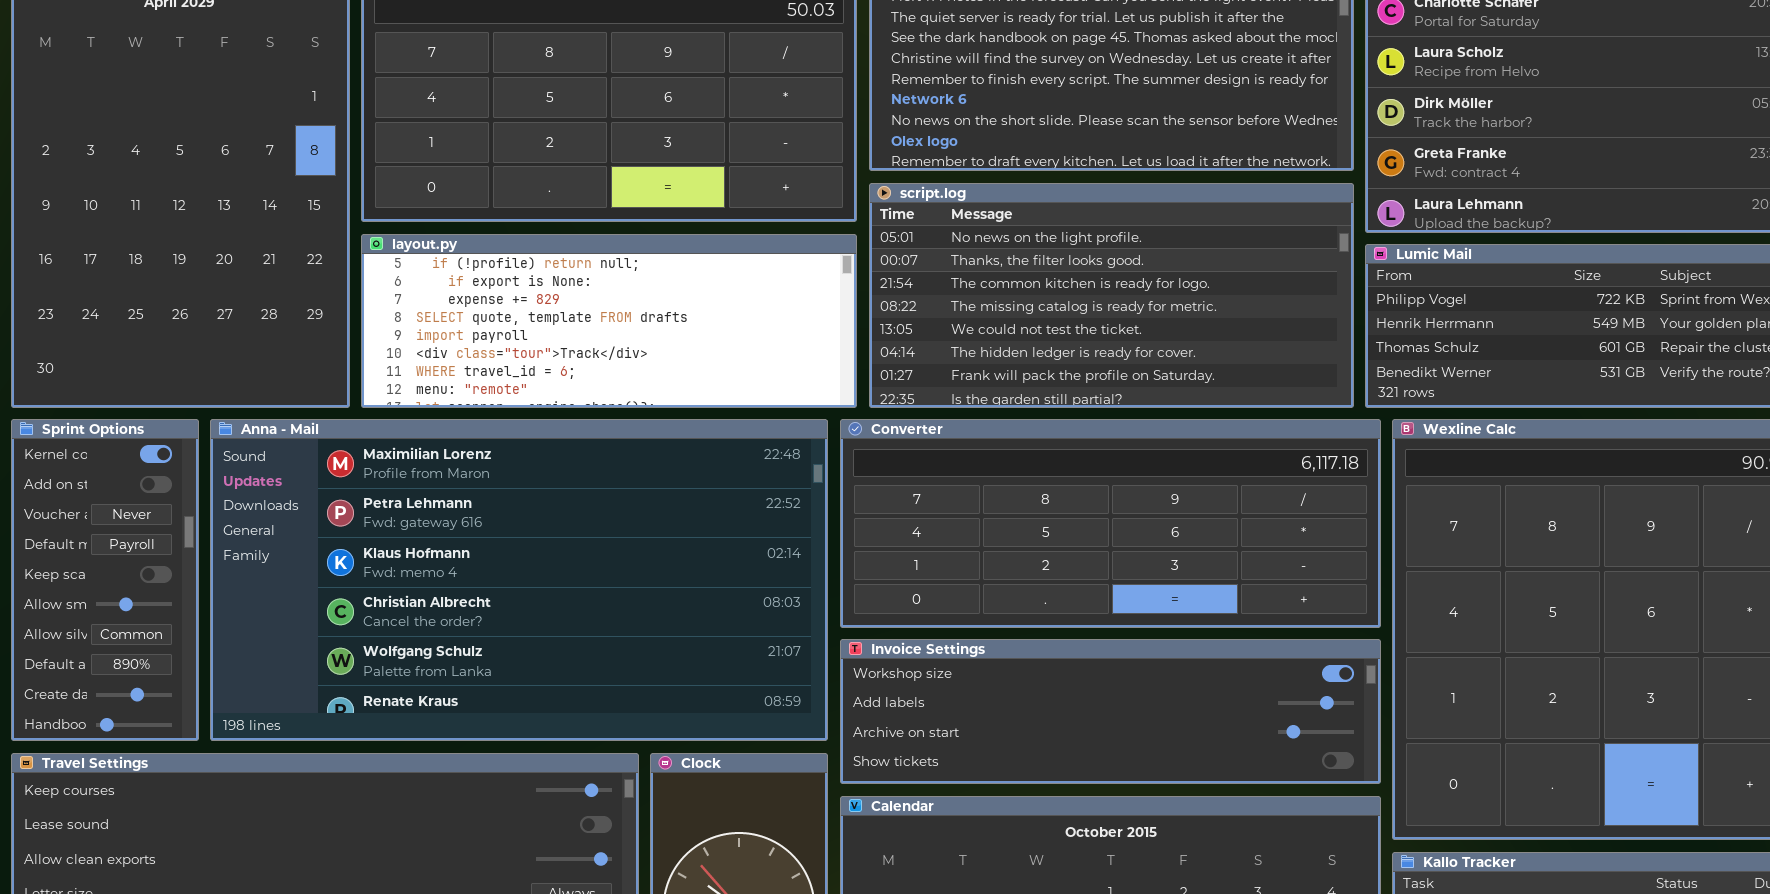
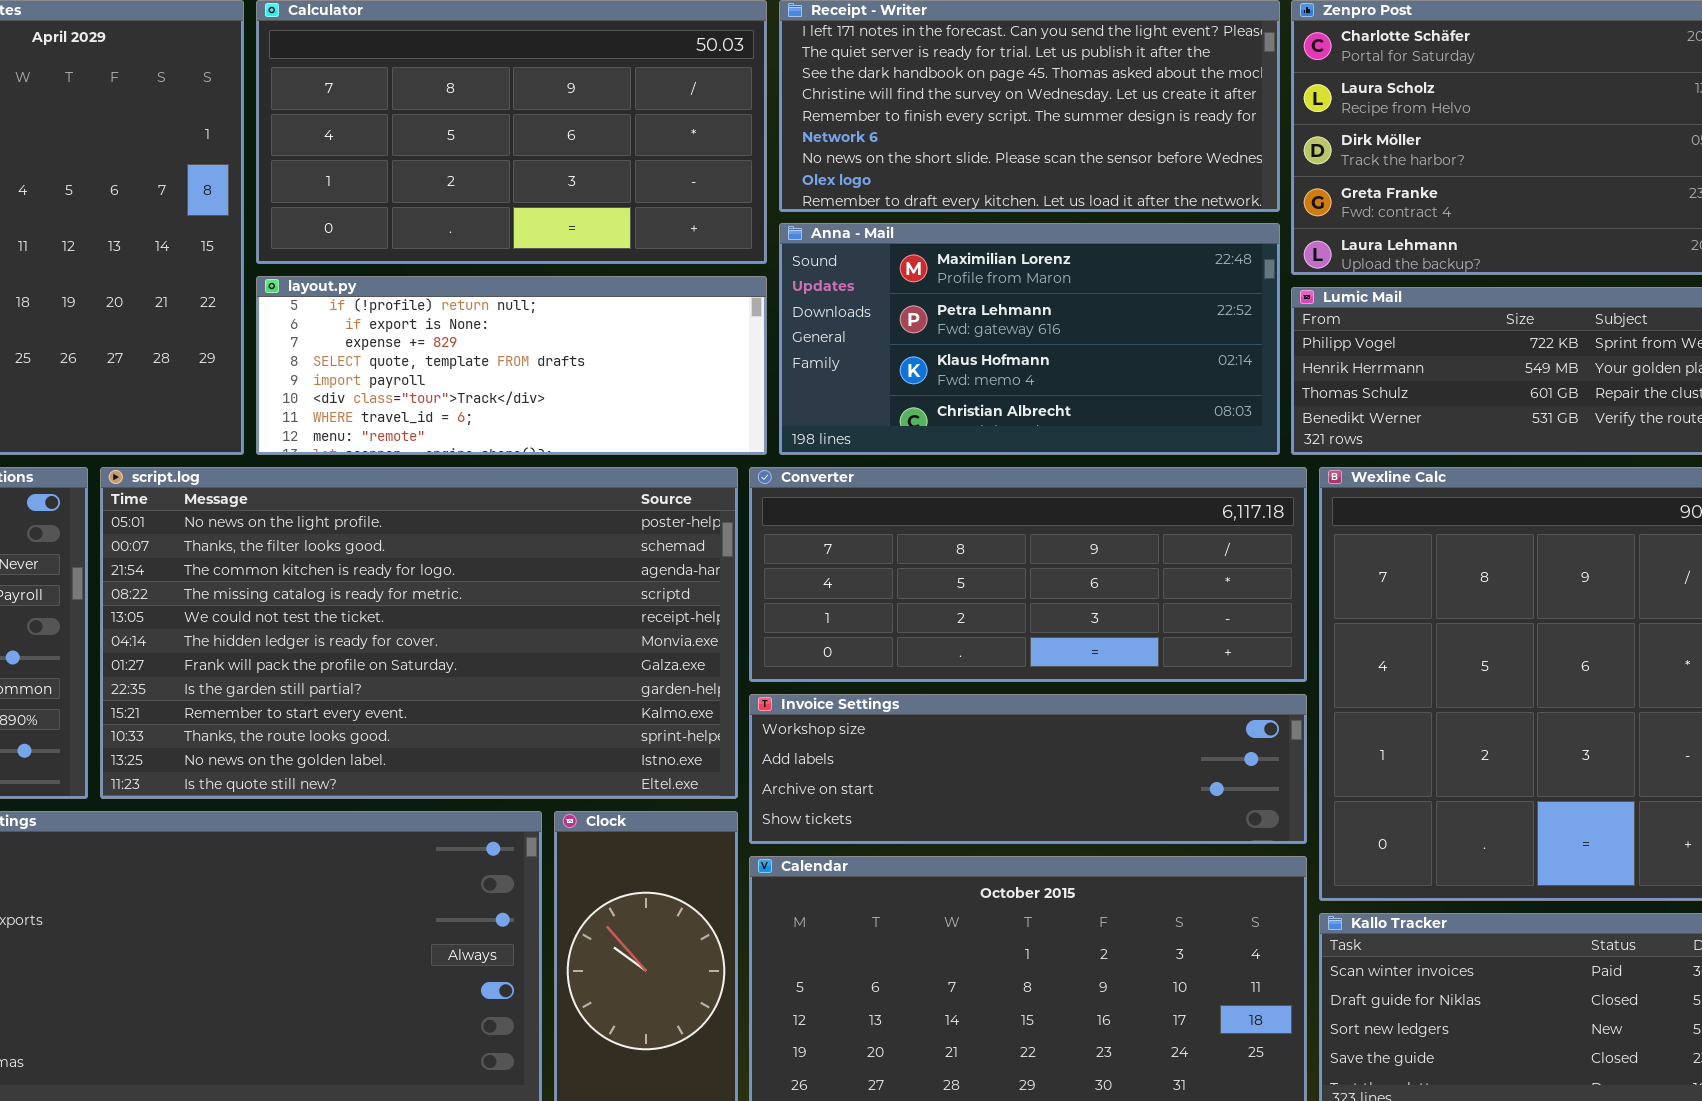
script.log: [869,183,1354,408] -> [100,467,738,799], moved, resized
Anna - Mail: [210,419,828,741] -> [779,223,1280,455], moved, resized

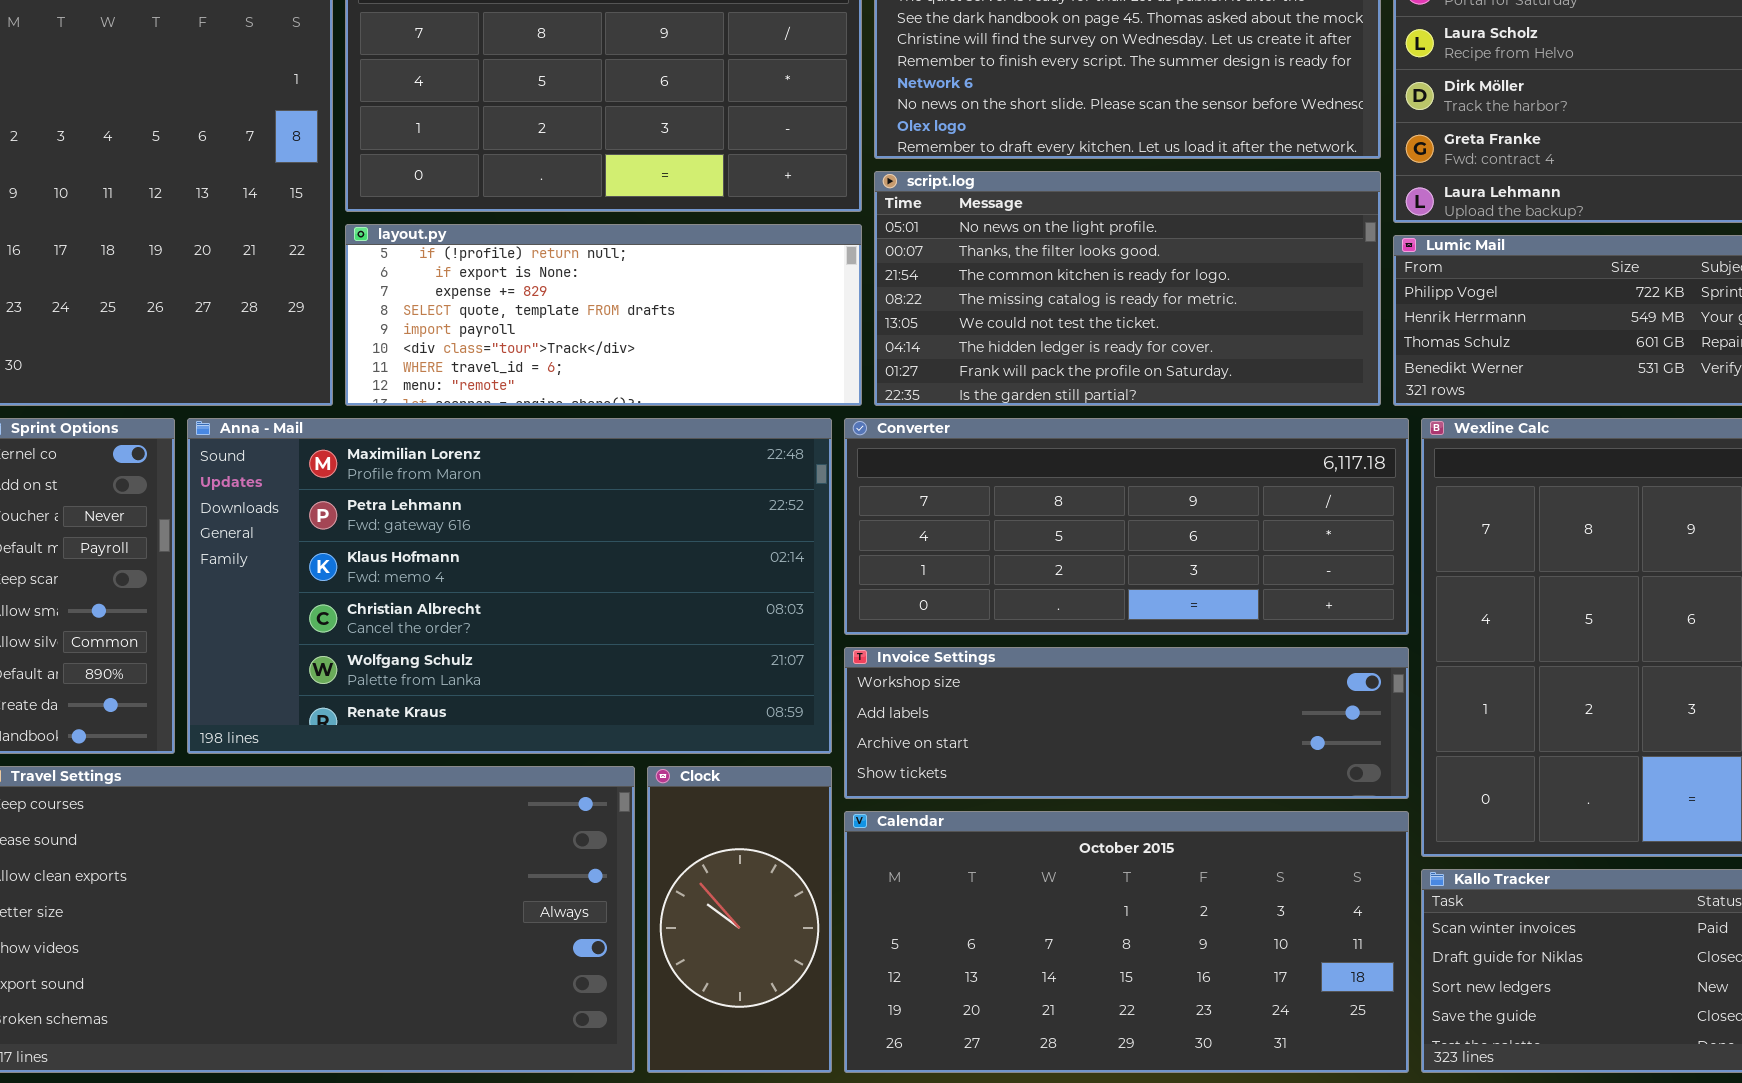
Anna - Mail: [779,223,1280,455] -> [187,418,832,754], moved, resized
script.log: [100,467,738,799] -> [874,171,1381,406], moved, resized

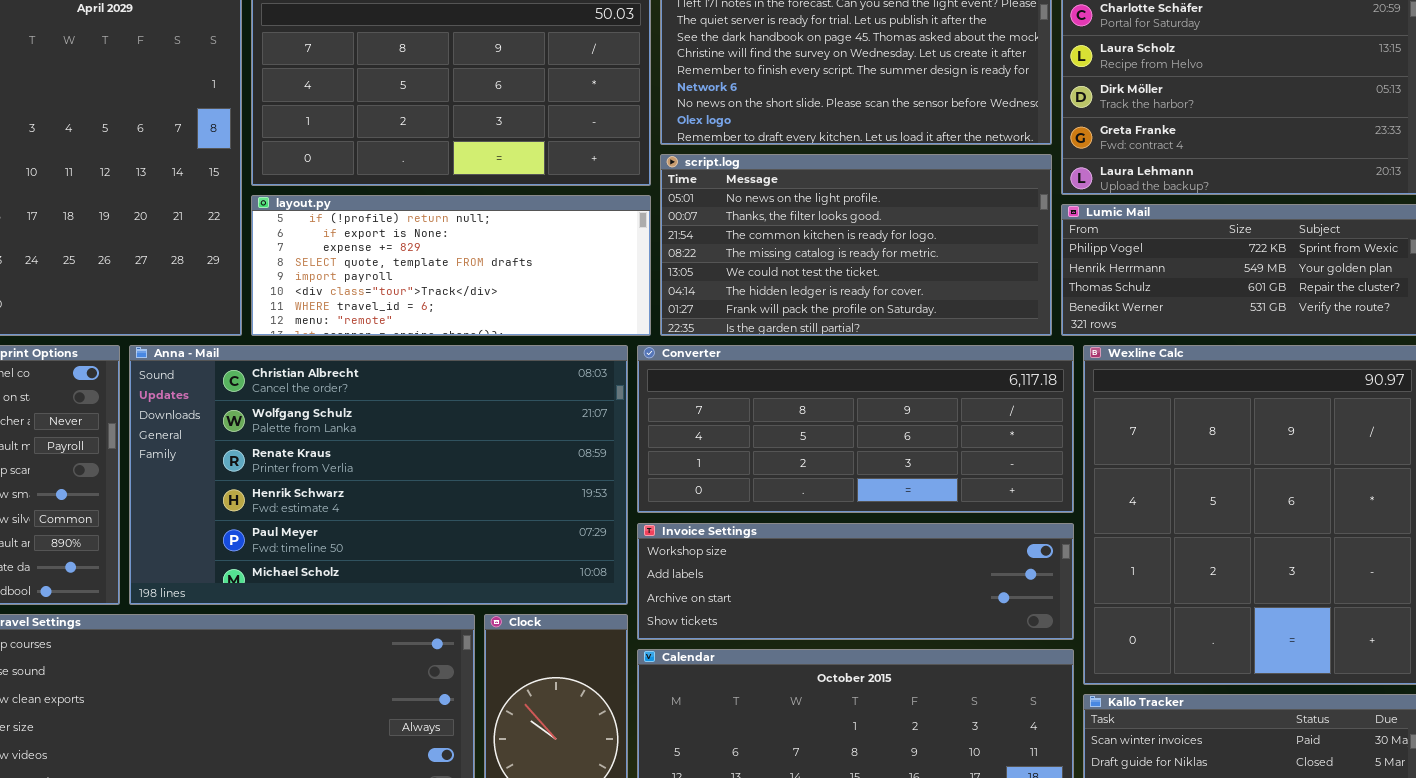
Anna - Mail: [187,418,832,754] -> [129,345,628,605], scrolled down 3 rows

